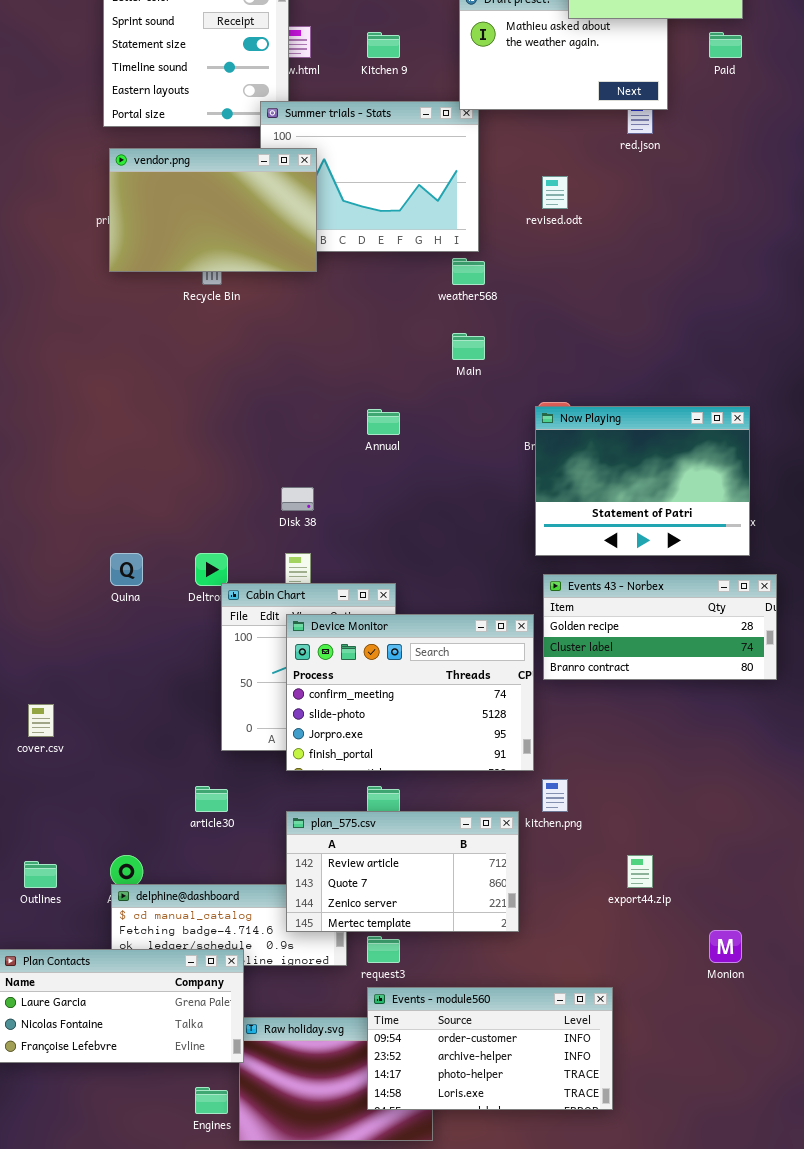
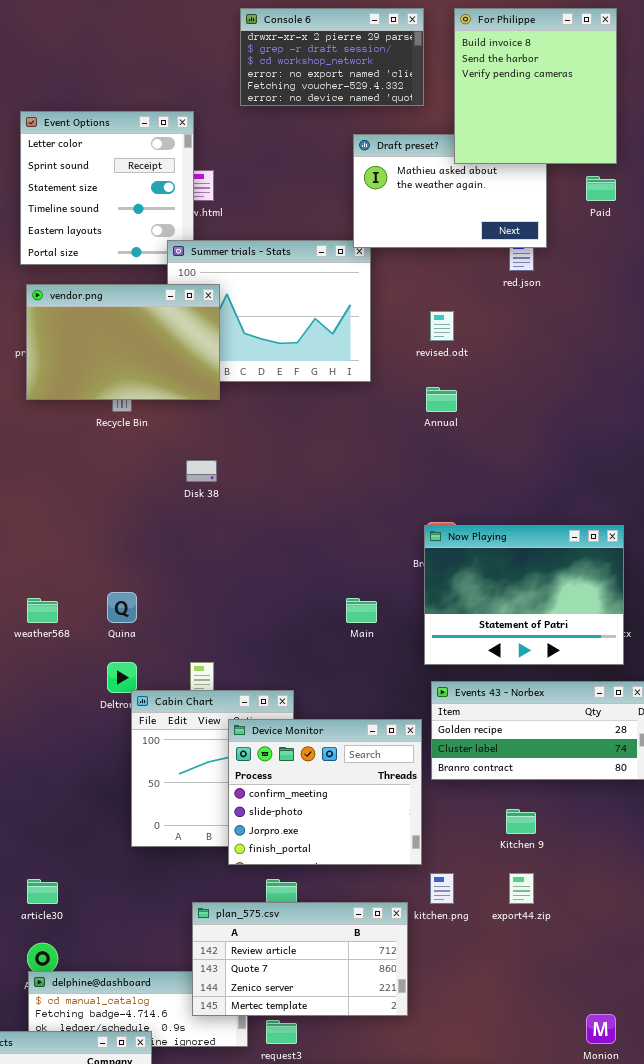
Kitchen 9: [367,32,400,58] -> [506,809,536,834], moved
weather568: [452,258,485,285] -> [27,598,58,623], moved
Main: [452,333,485,360] -> [346,598,377,623], moved
Annual: [367,409,400,435] -> [426,387,457,412], moved
Disk 38: [281,487,314,511] -> [186,460,217,482], moved
Quina: [110,553,143,586] -> [107,592,137,623], moved
Device Monitor: [286,614,534,771] -> [228,719,422,865], resized
article30: [195,786,228,812] -> [27,879,58,904], moved
export44.zip: [627,855,653,888] -> [509,873,534,904], moved

